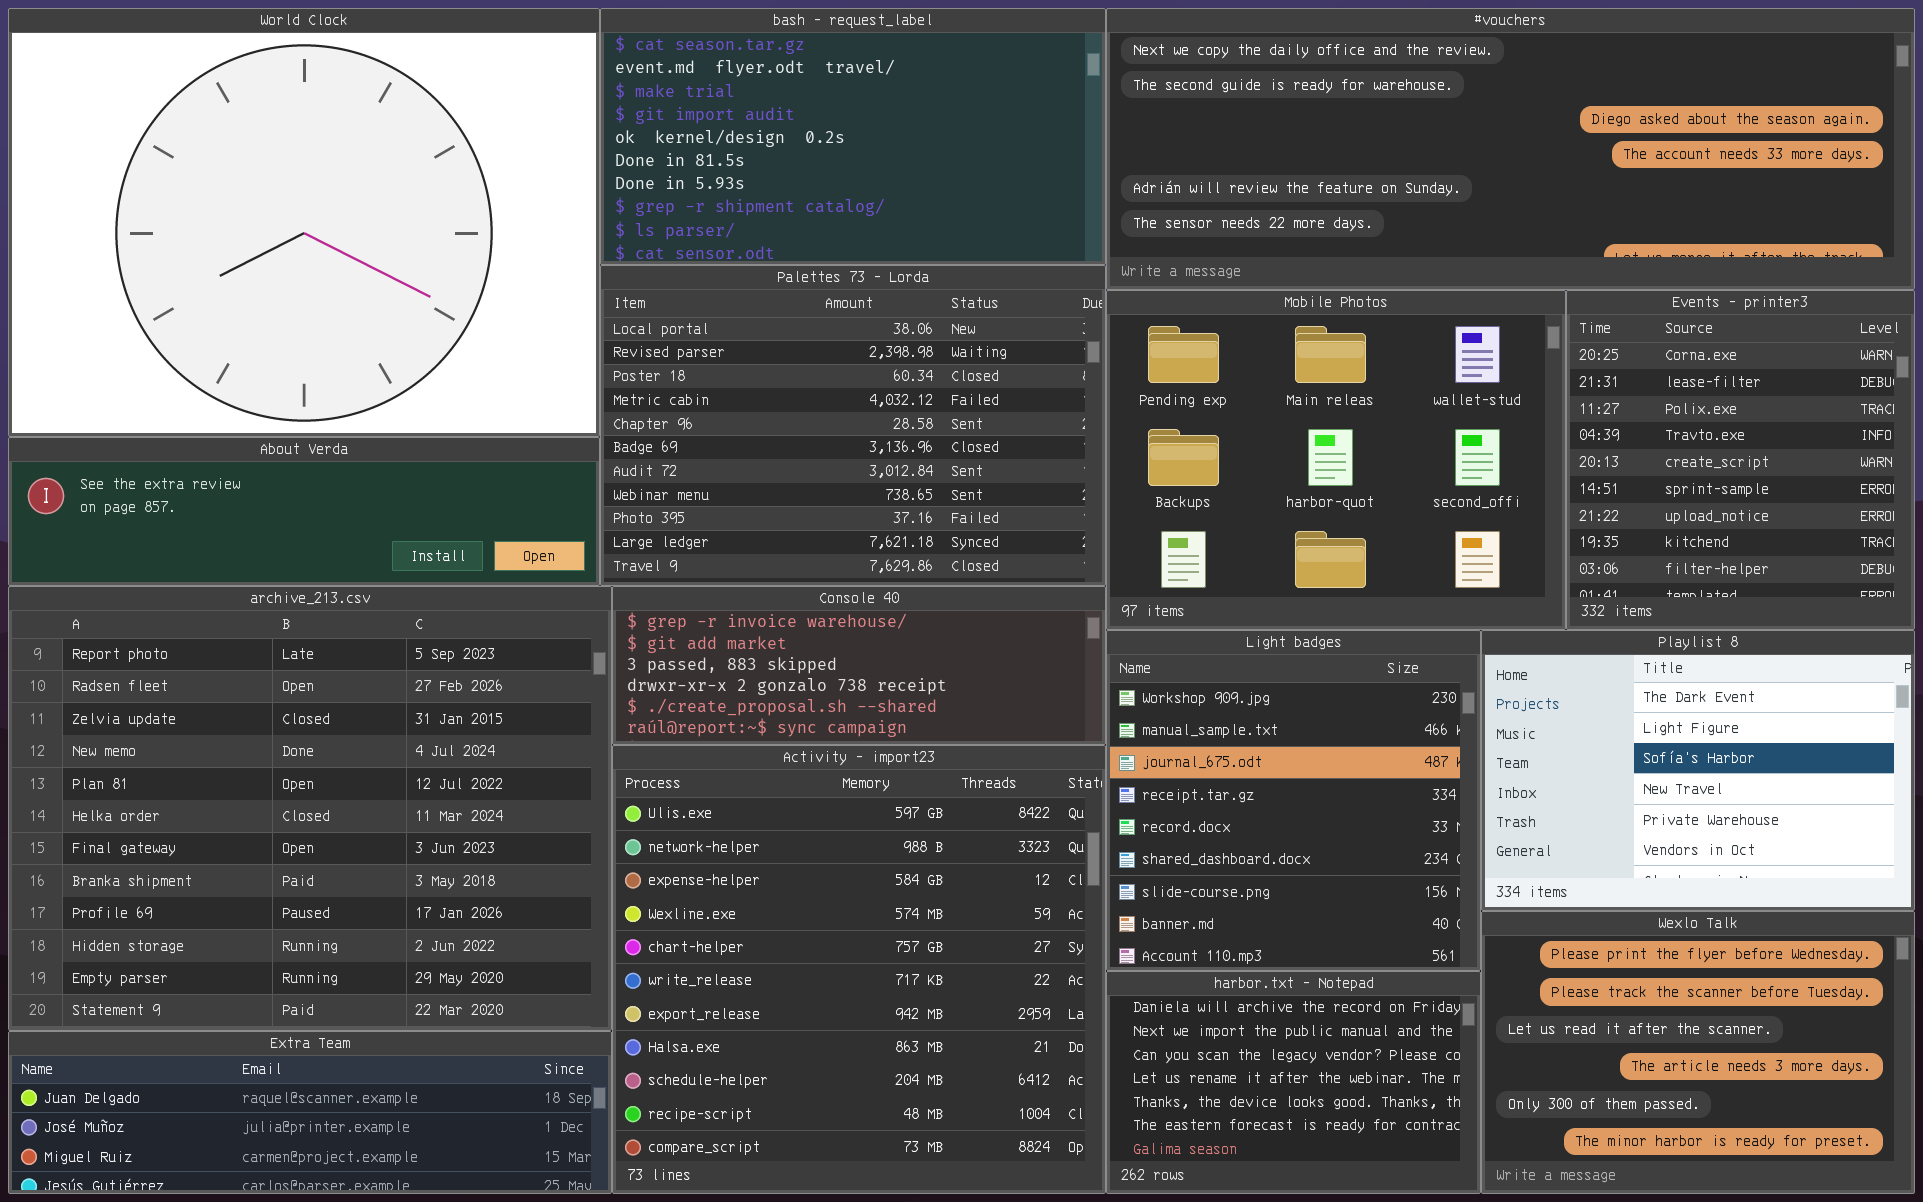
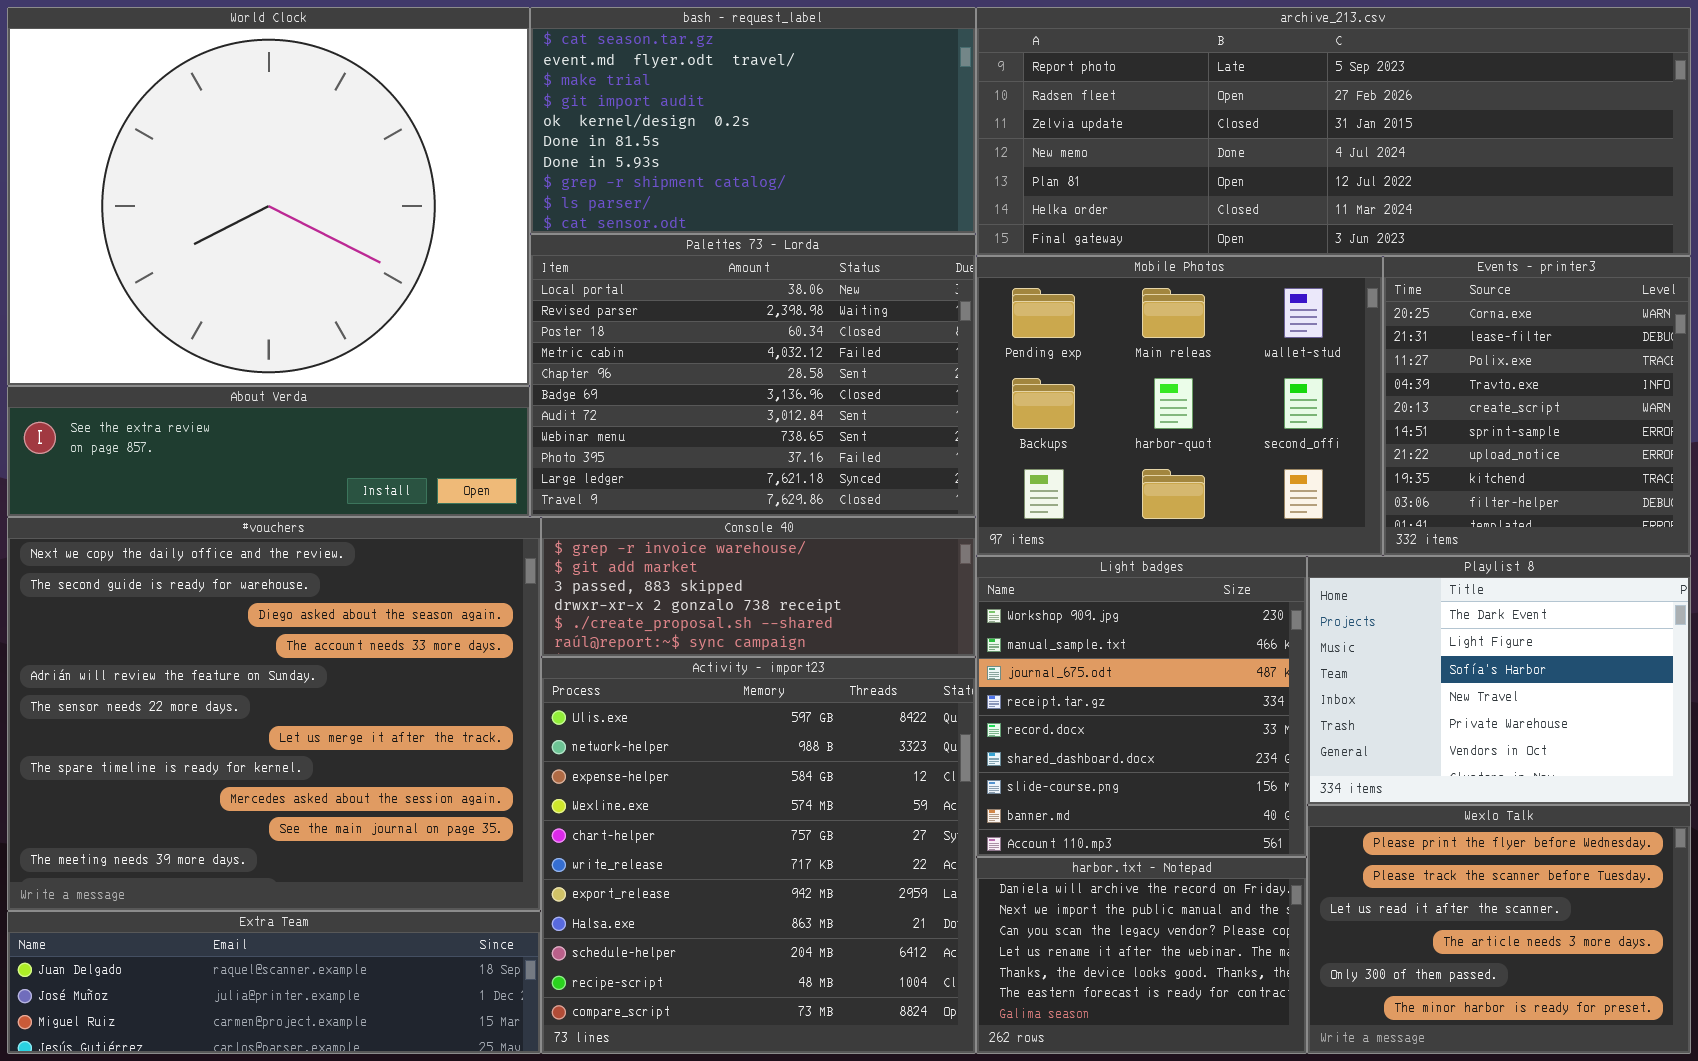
#vouchers: [1106,8,1915,290] -> [7,517,541,911], moved, resized
archive_213.csv: [8,586,612,1031] -> [976,7,1691,256], moved, resized

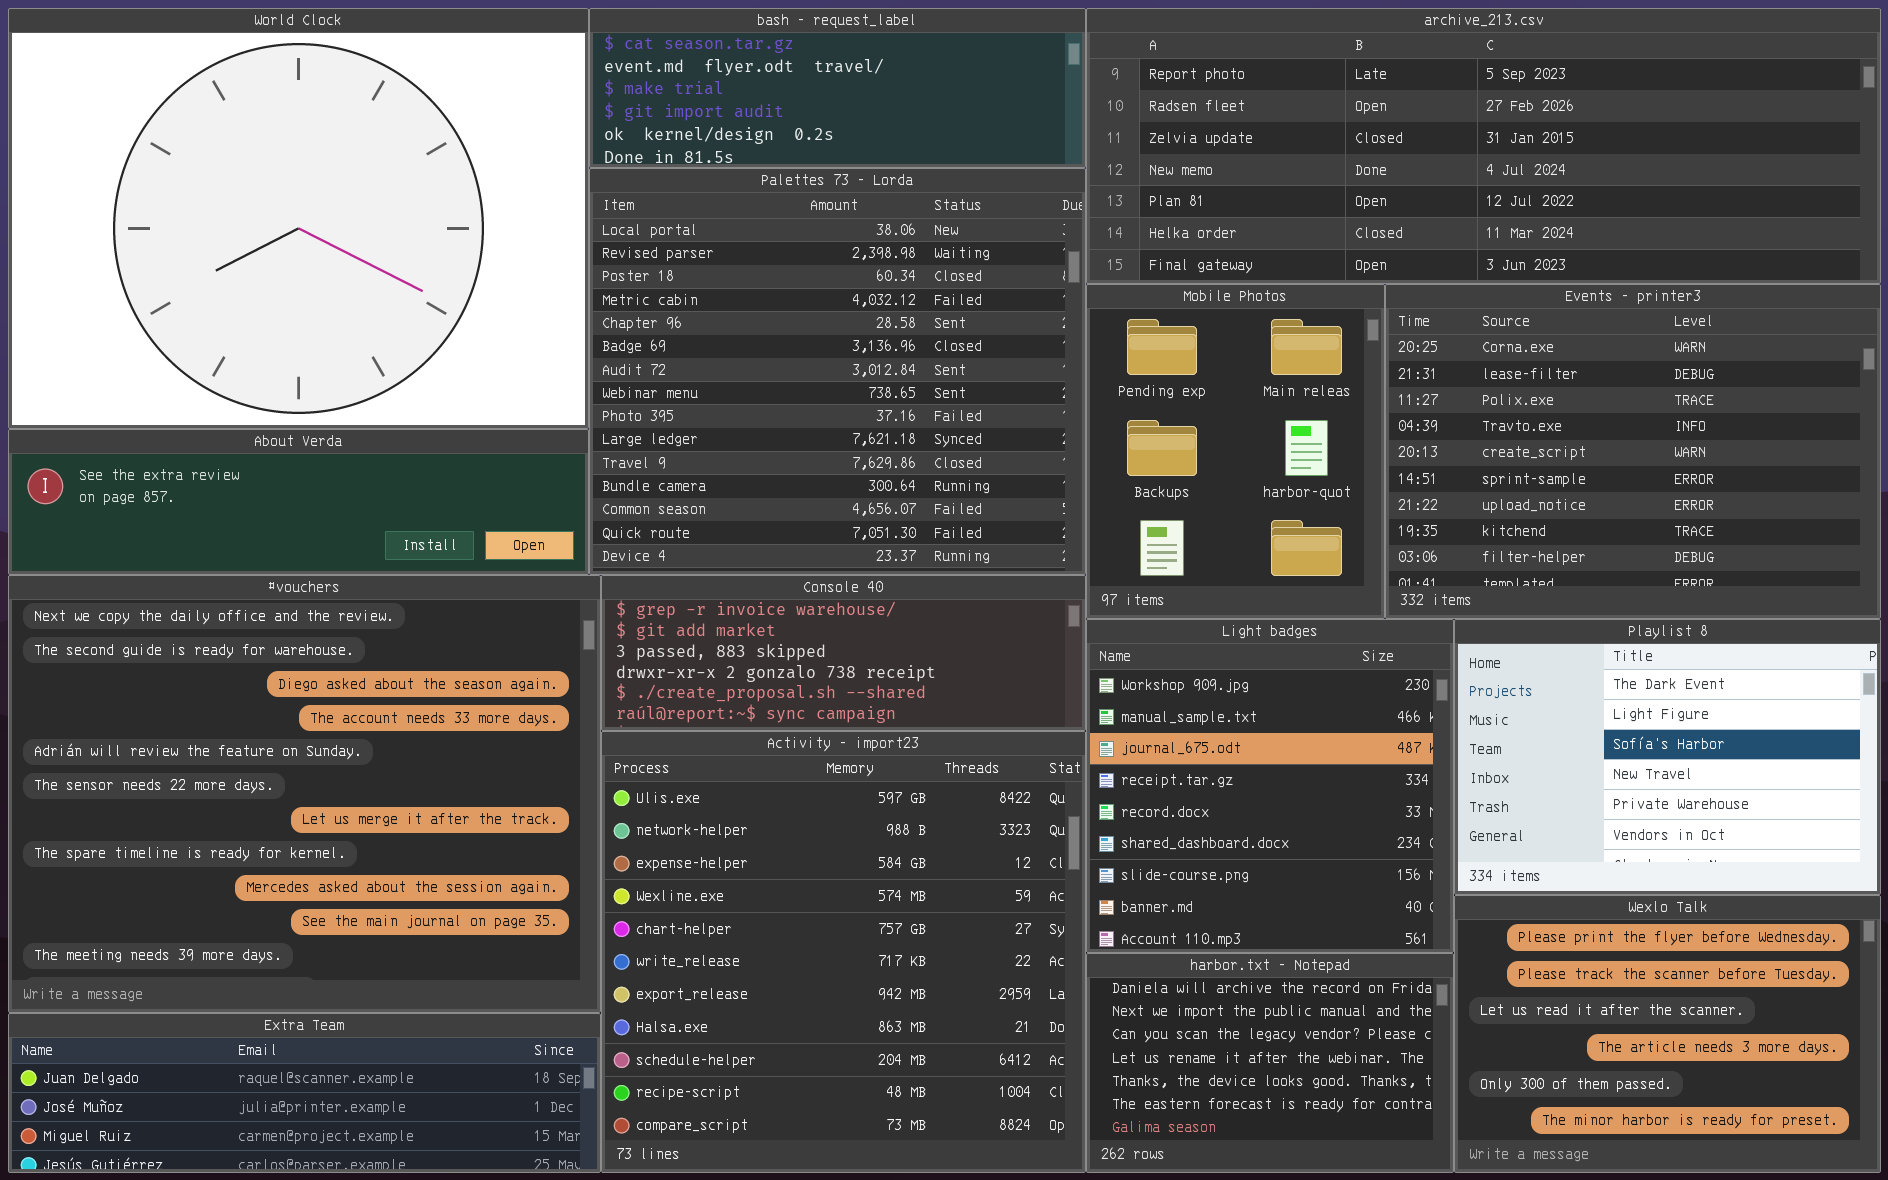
bash - request_label: [530,7,976,234] -> [589,8,1086,168], resized
Palettes 73 - Lorda: [530,234,976,517] -> [589,168,1086,575], resized
Mobile Photos: [976,256,1383,556] -> [1086,284,1385,619], resized
Events - printer3: [1383,256,1691,556] -> [1385,284,1881,619], resized

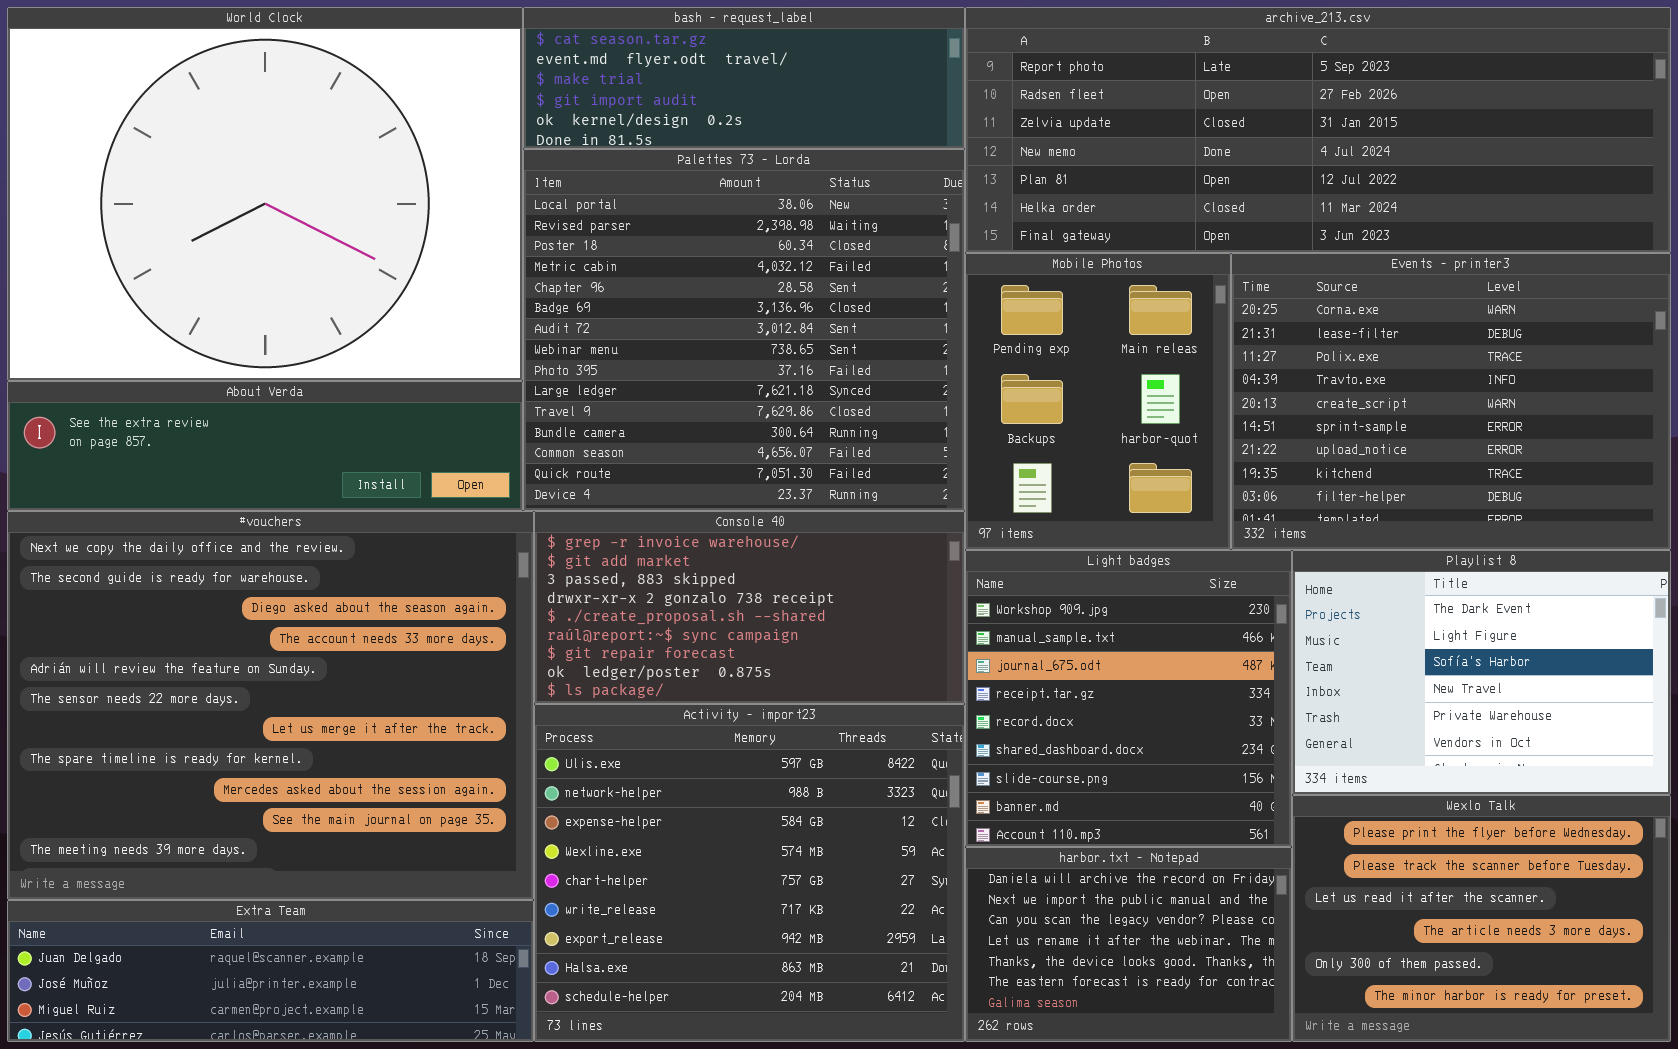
Console 40: [601,575,1086,731] -> [534,511,965,704], resized
Activity - import23: [601,731,1086,1173] -> [534,704,965,1042], resized

